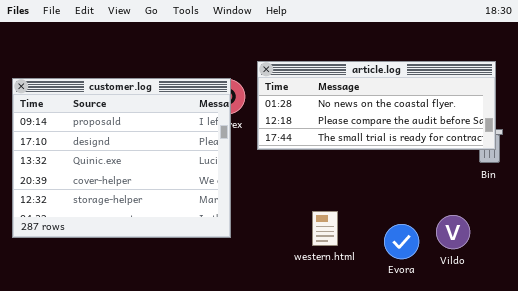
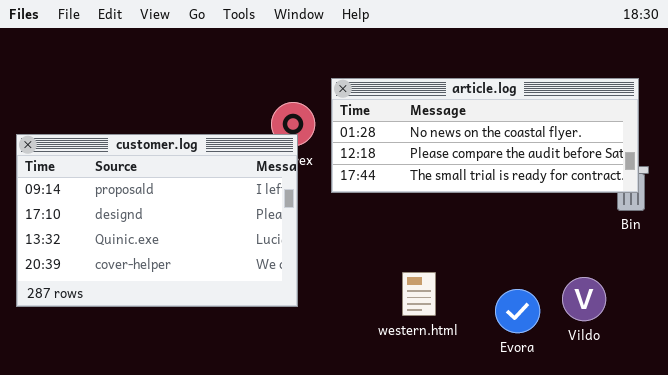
customer.log: [12,78,231,238] -> [16,134,298,307], resized

